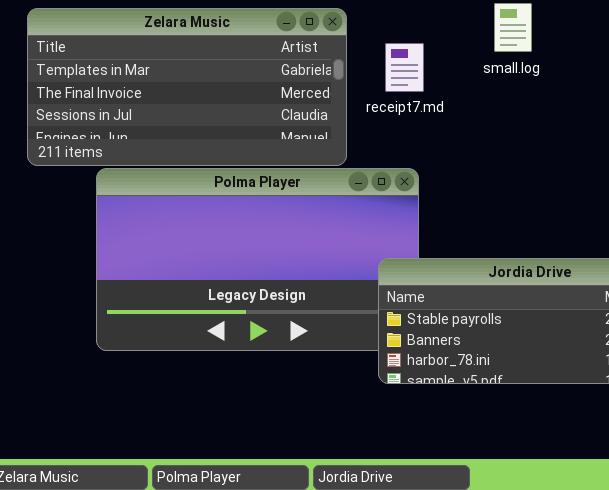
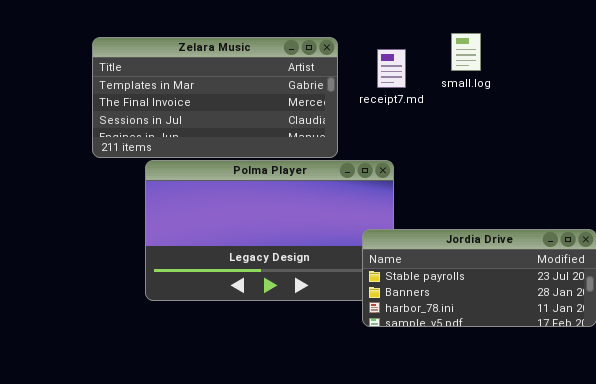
receipt7.md: [385,43,424,92] -> [377,49,406,88], moved

